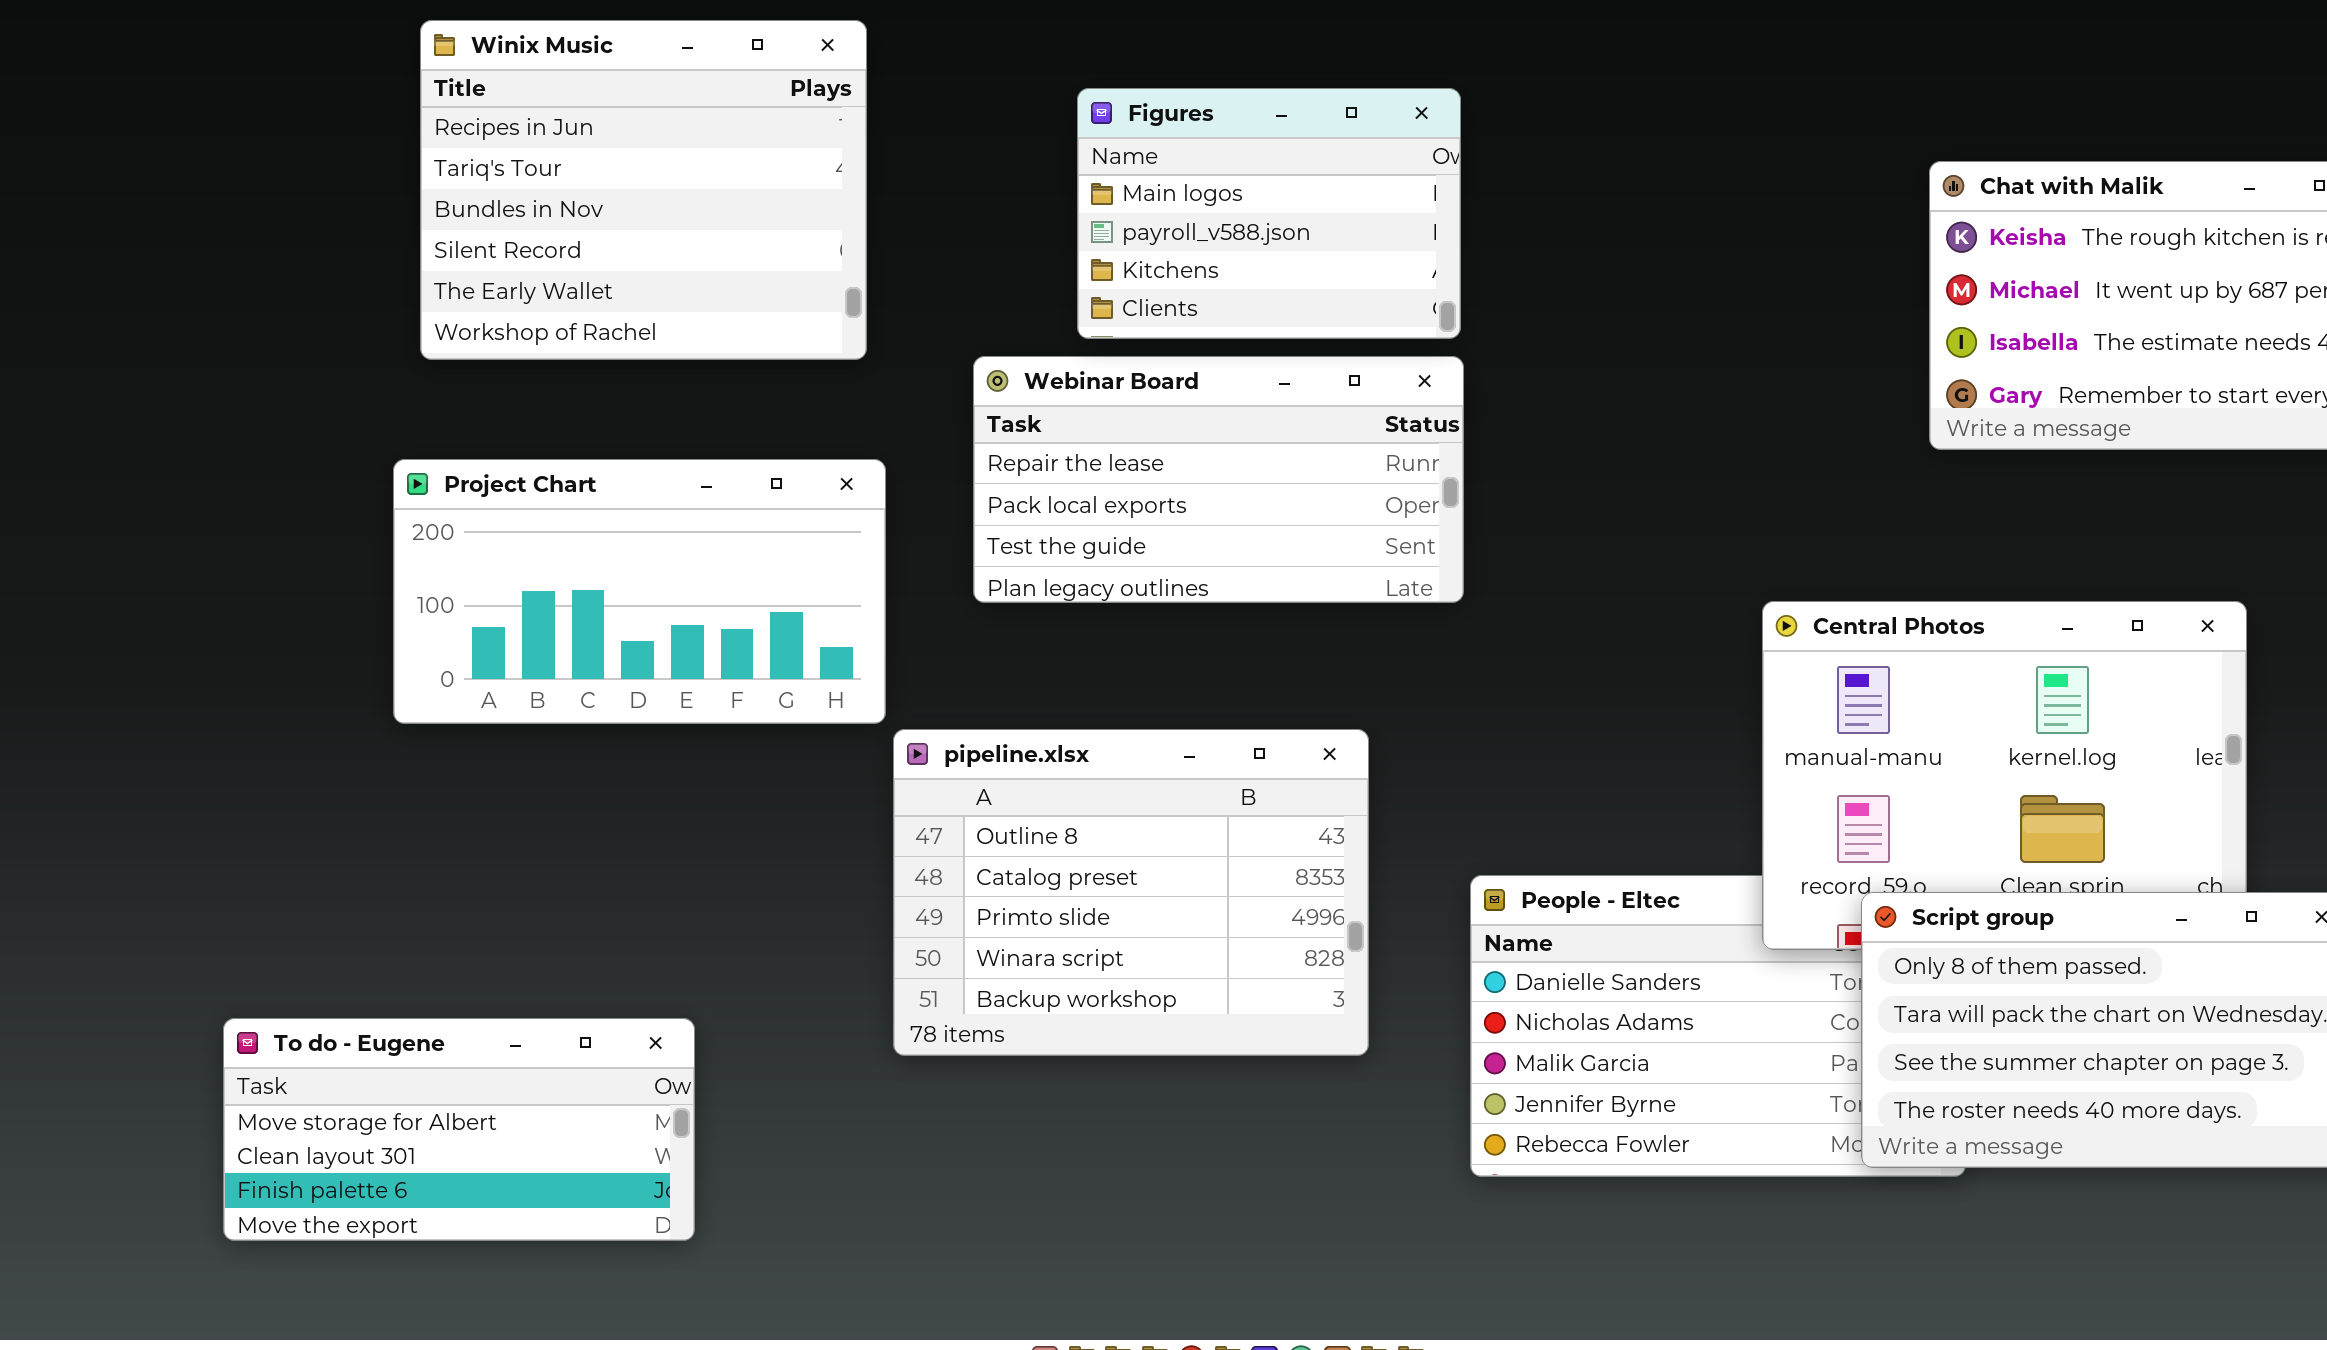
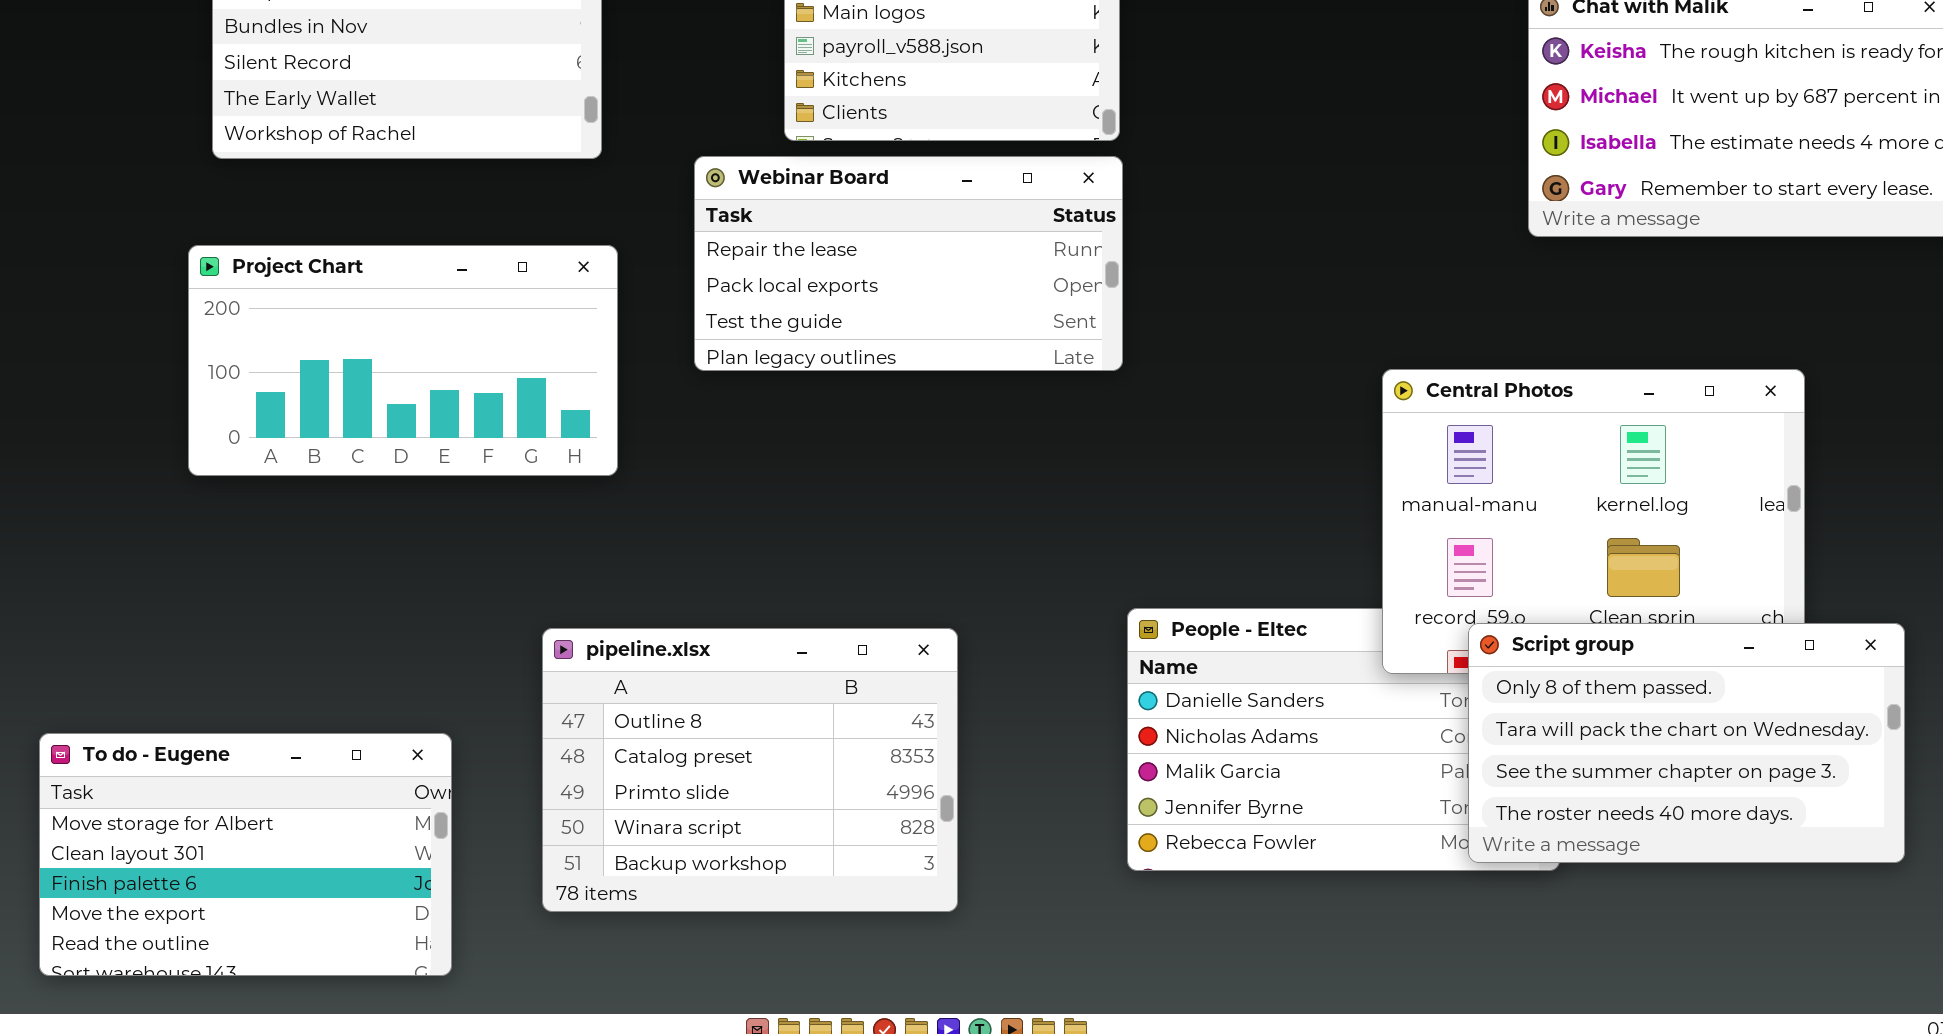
pipeline.xlsx: [893,729,1369,1056] -> [542,628,958,912], moved
To do - Eugene: [223,1018,695,1241] -> [39,733,452,976], resized

